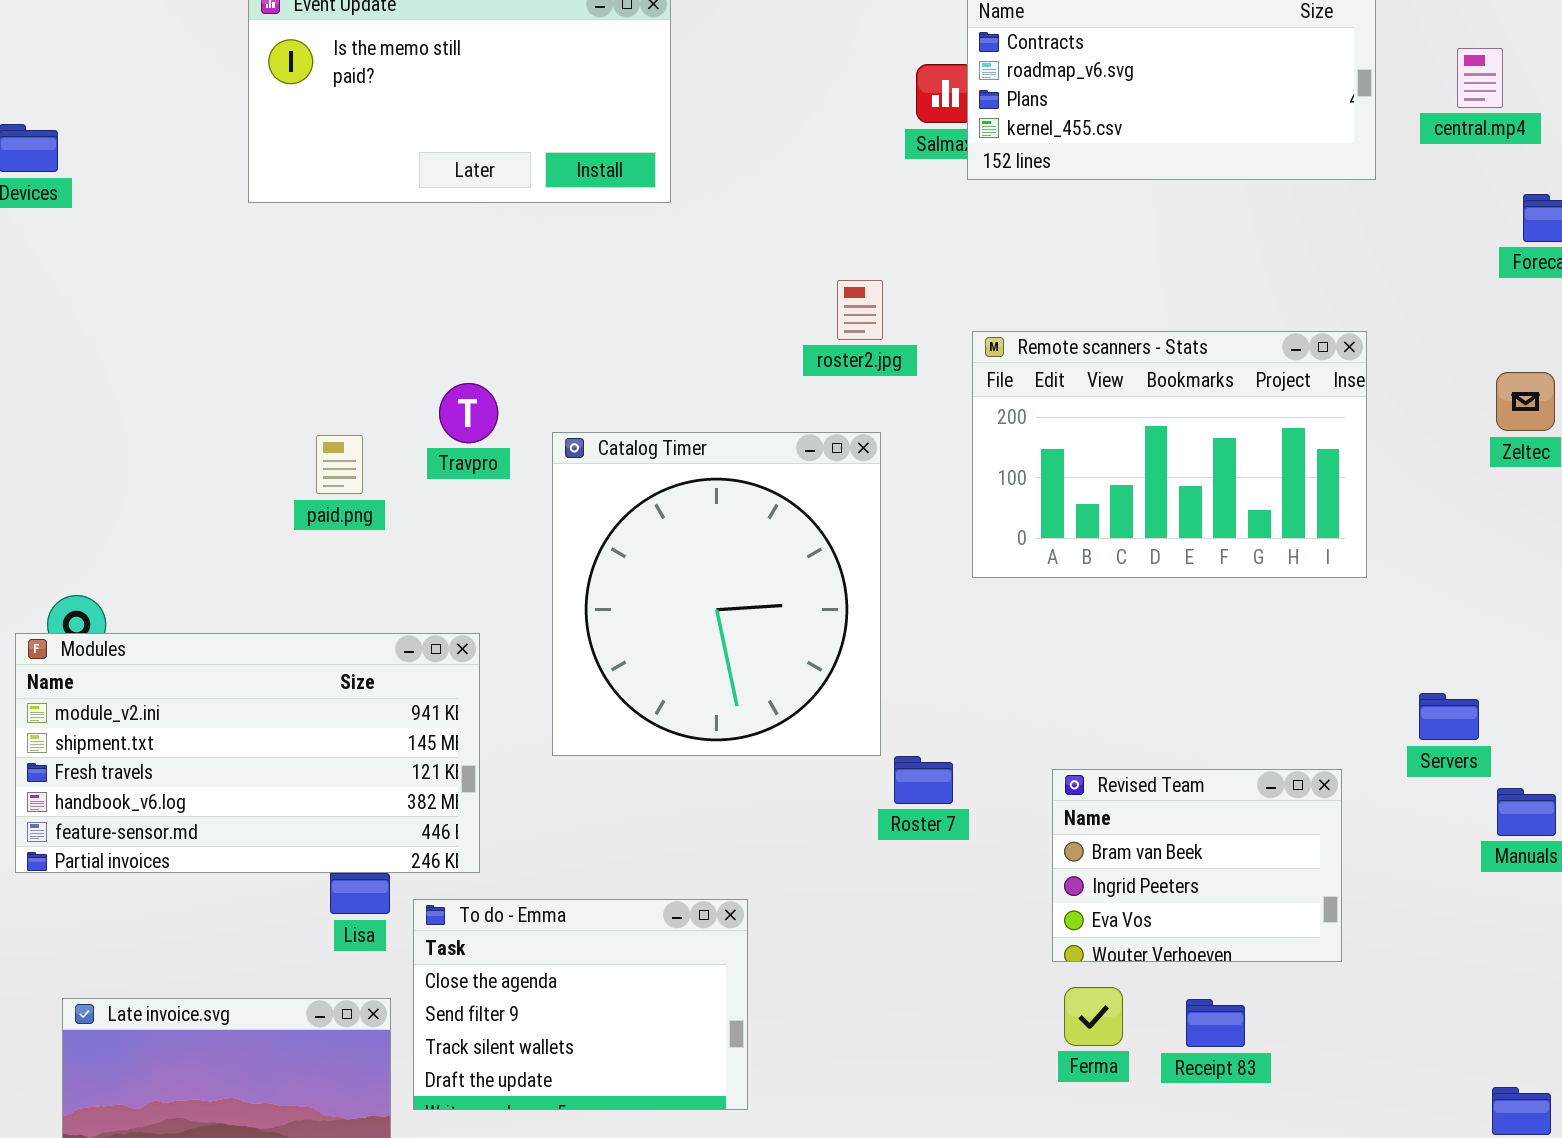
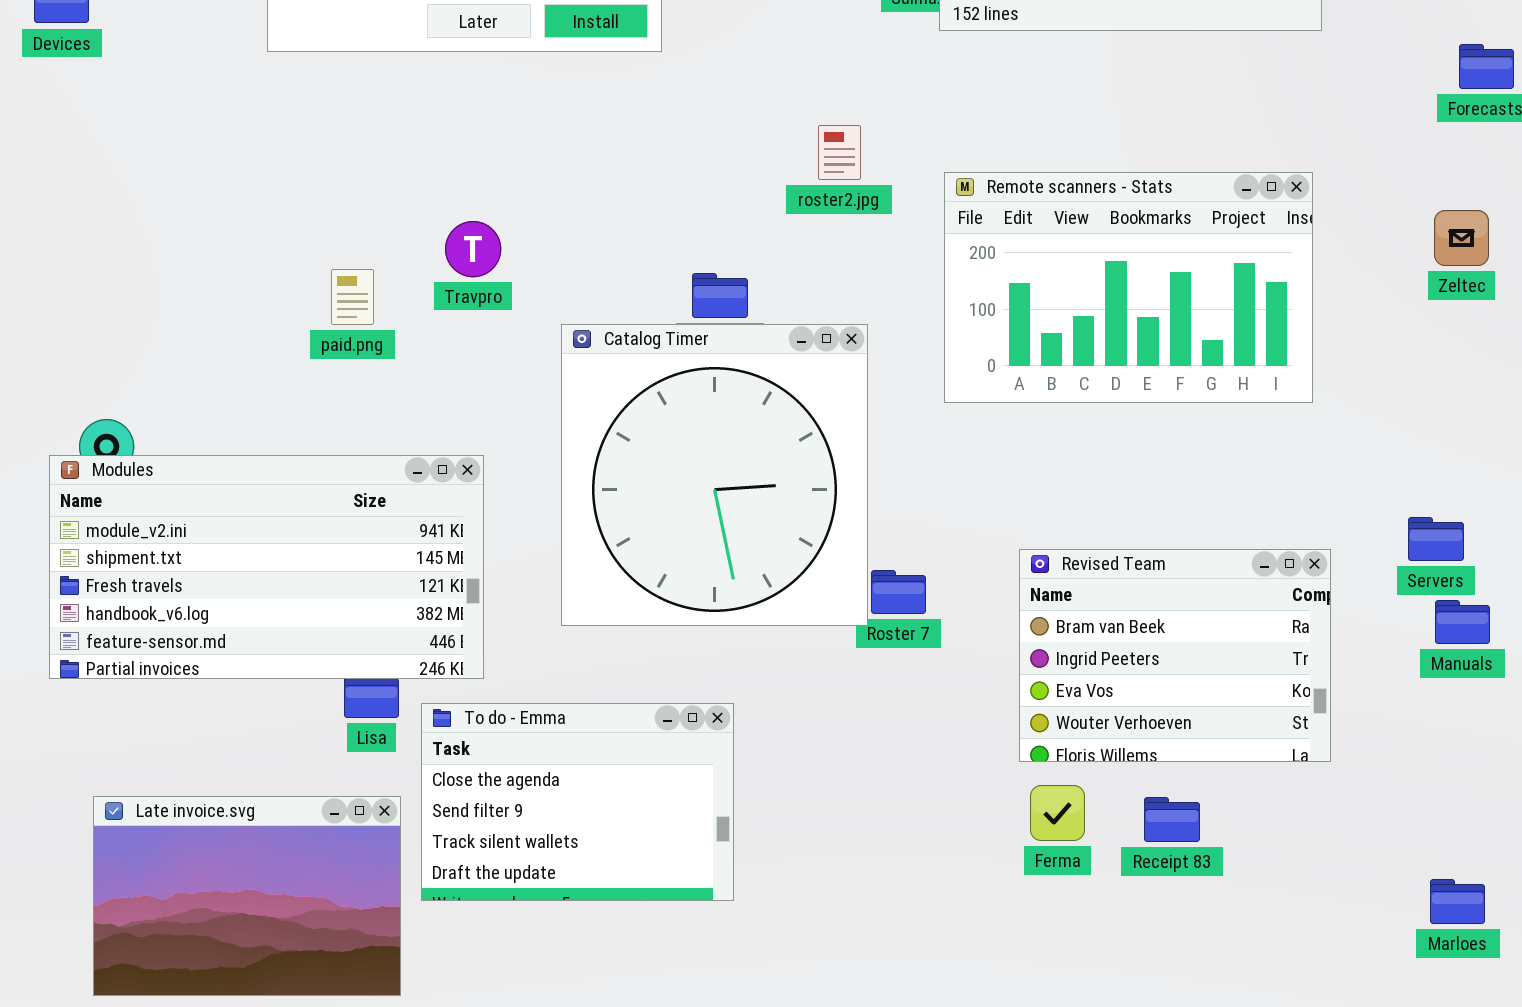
Catalog Timer: [552,432,881,756] -> [561,324,868,626], moved
Servers: [1419,693,1479,740] -> [1408,517,1464,561], moved
Revised Team: [1052,769,1342,962] -> [1019,549,1331,762], resized

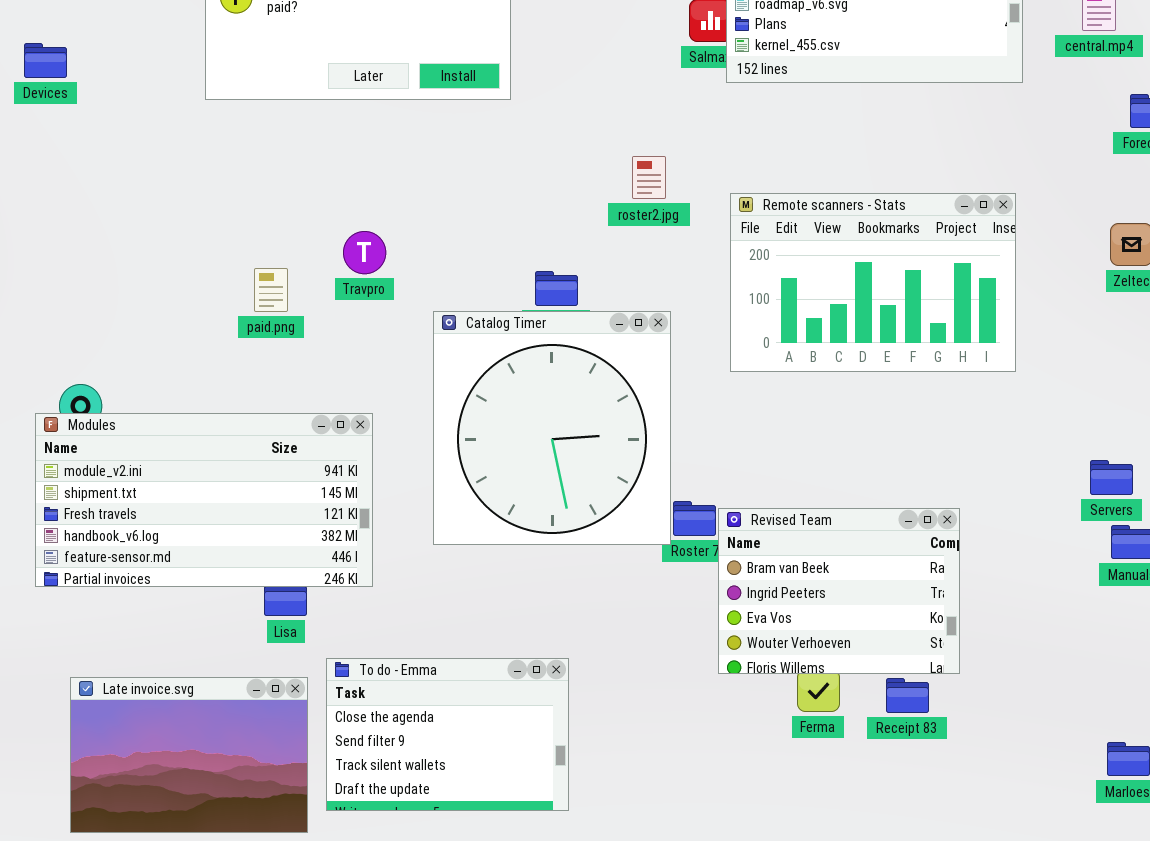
Revised Team: [1019,549,1331,762] -> [718,508,960,674], moved
To do - Emma: [421,703,734,901] -> [326,658,569,811], moved

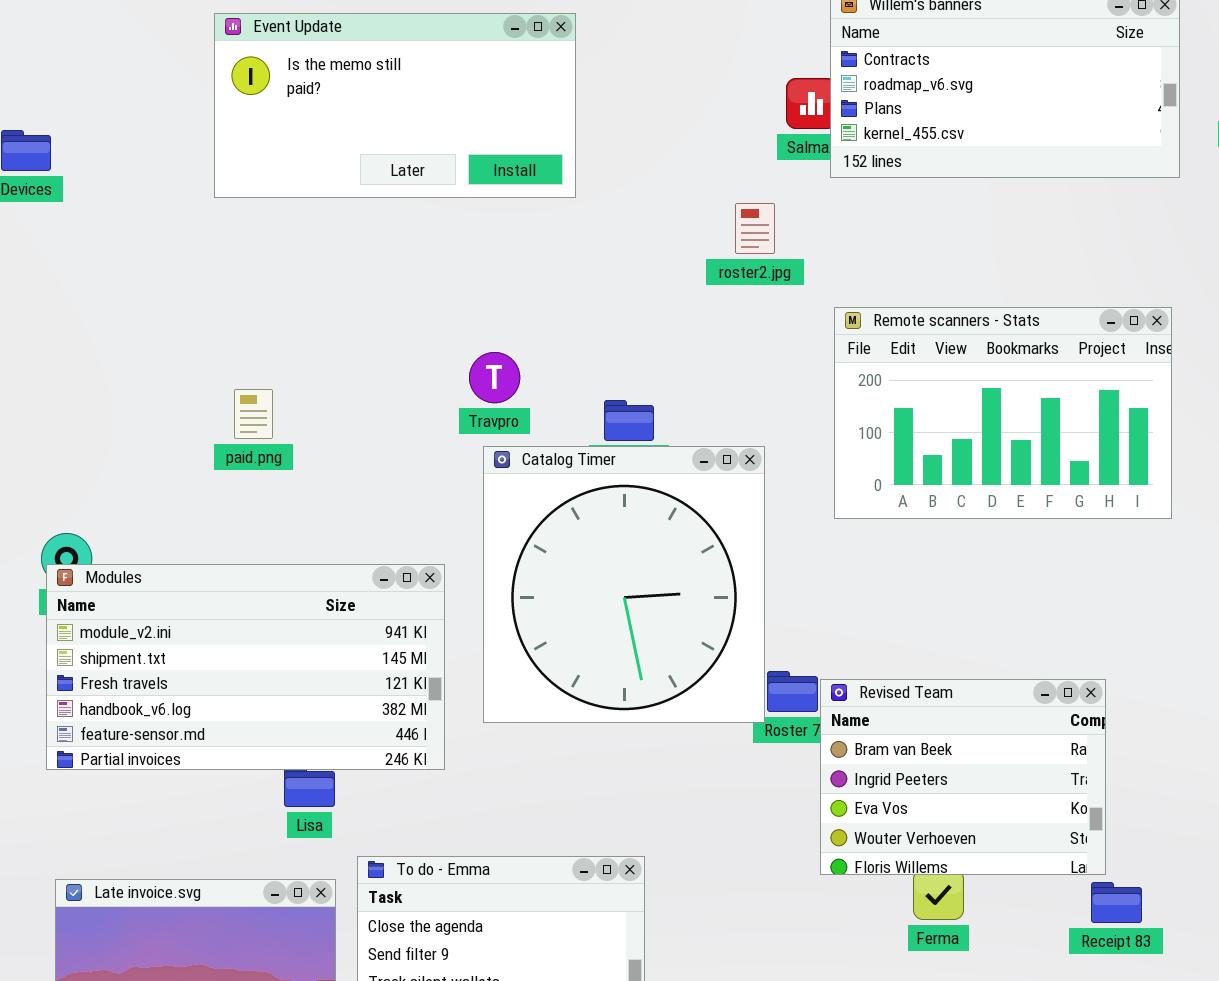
roster2.jpg: [632,156,666,199] -> [735,203,775,254], moved
Travpro: [343,231,386,274] -> [469,352,520,403], moved
paid.png: [254,268,288,312] -> [234,389,273,439], moved
Modules: [35,413,373,587] -> [46,564,445,770], moved
Receipt 83: [886,678,929,713] -> [1091,882,1142,923], moved

